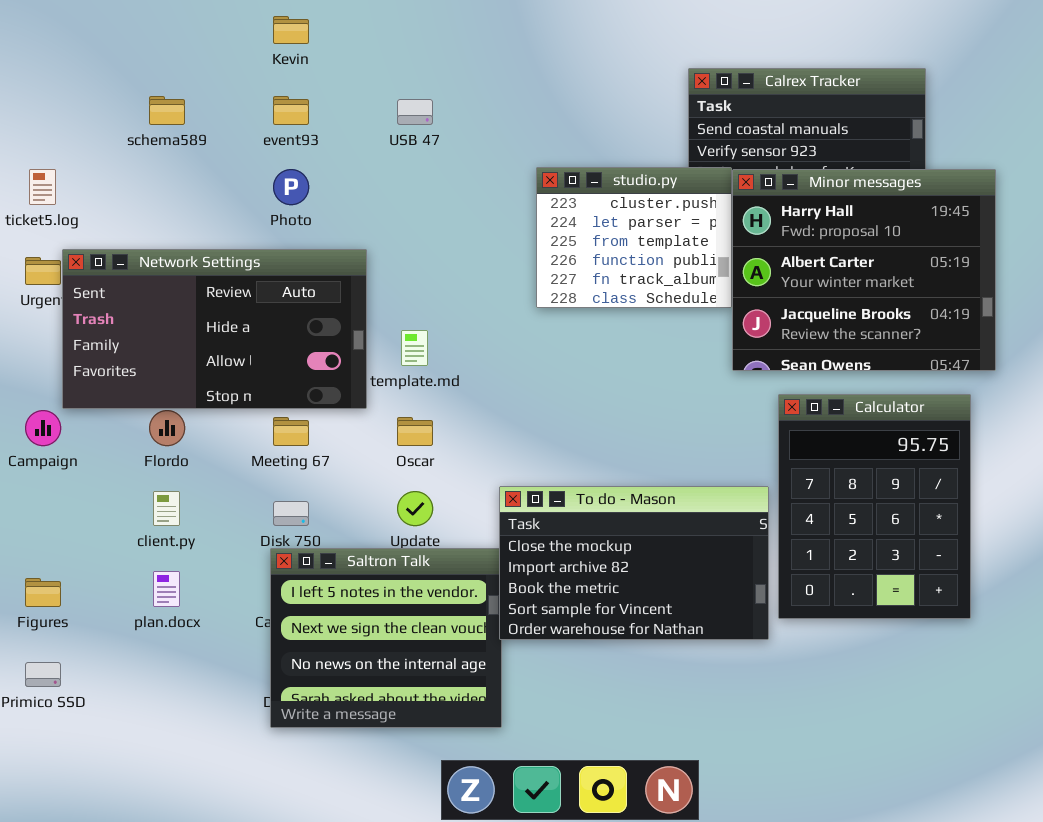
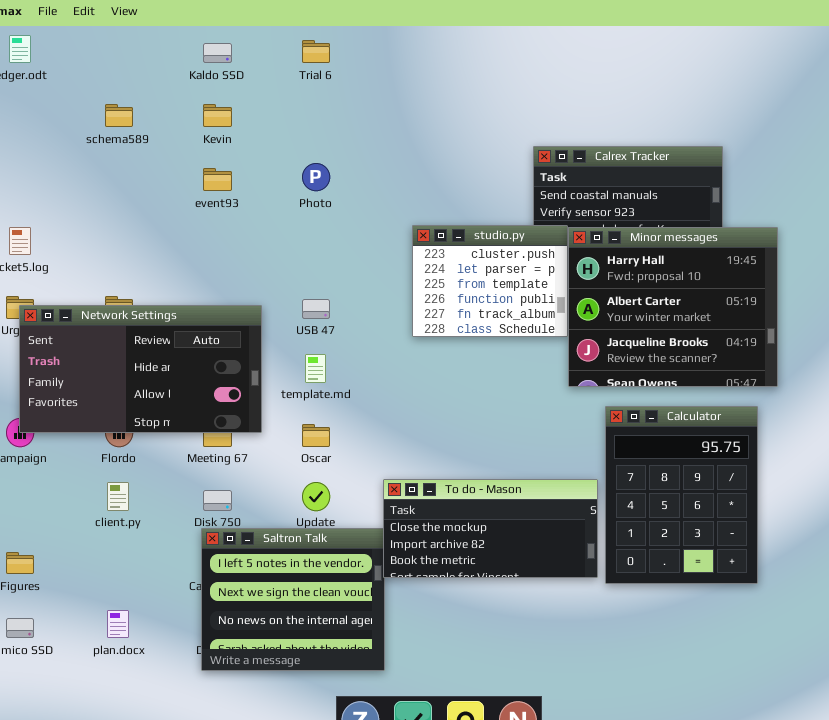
schema589: [149,96,185,125] -> [105,104,133,127], moved
USB 47: [397,99,433,125] -> [302,299,330,319], moved
Photo: [273,169,309,205] -> [302,163,330,191], moved
Network Settings: [62,249,367,409] -> [19,305,262,433], moved
To do - Mason: [499,486,769,640] -> [383,479,598,578], resized
plan.docx: [153,571,180,607] -> [107,610,129,638], moved

